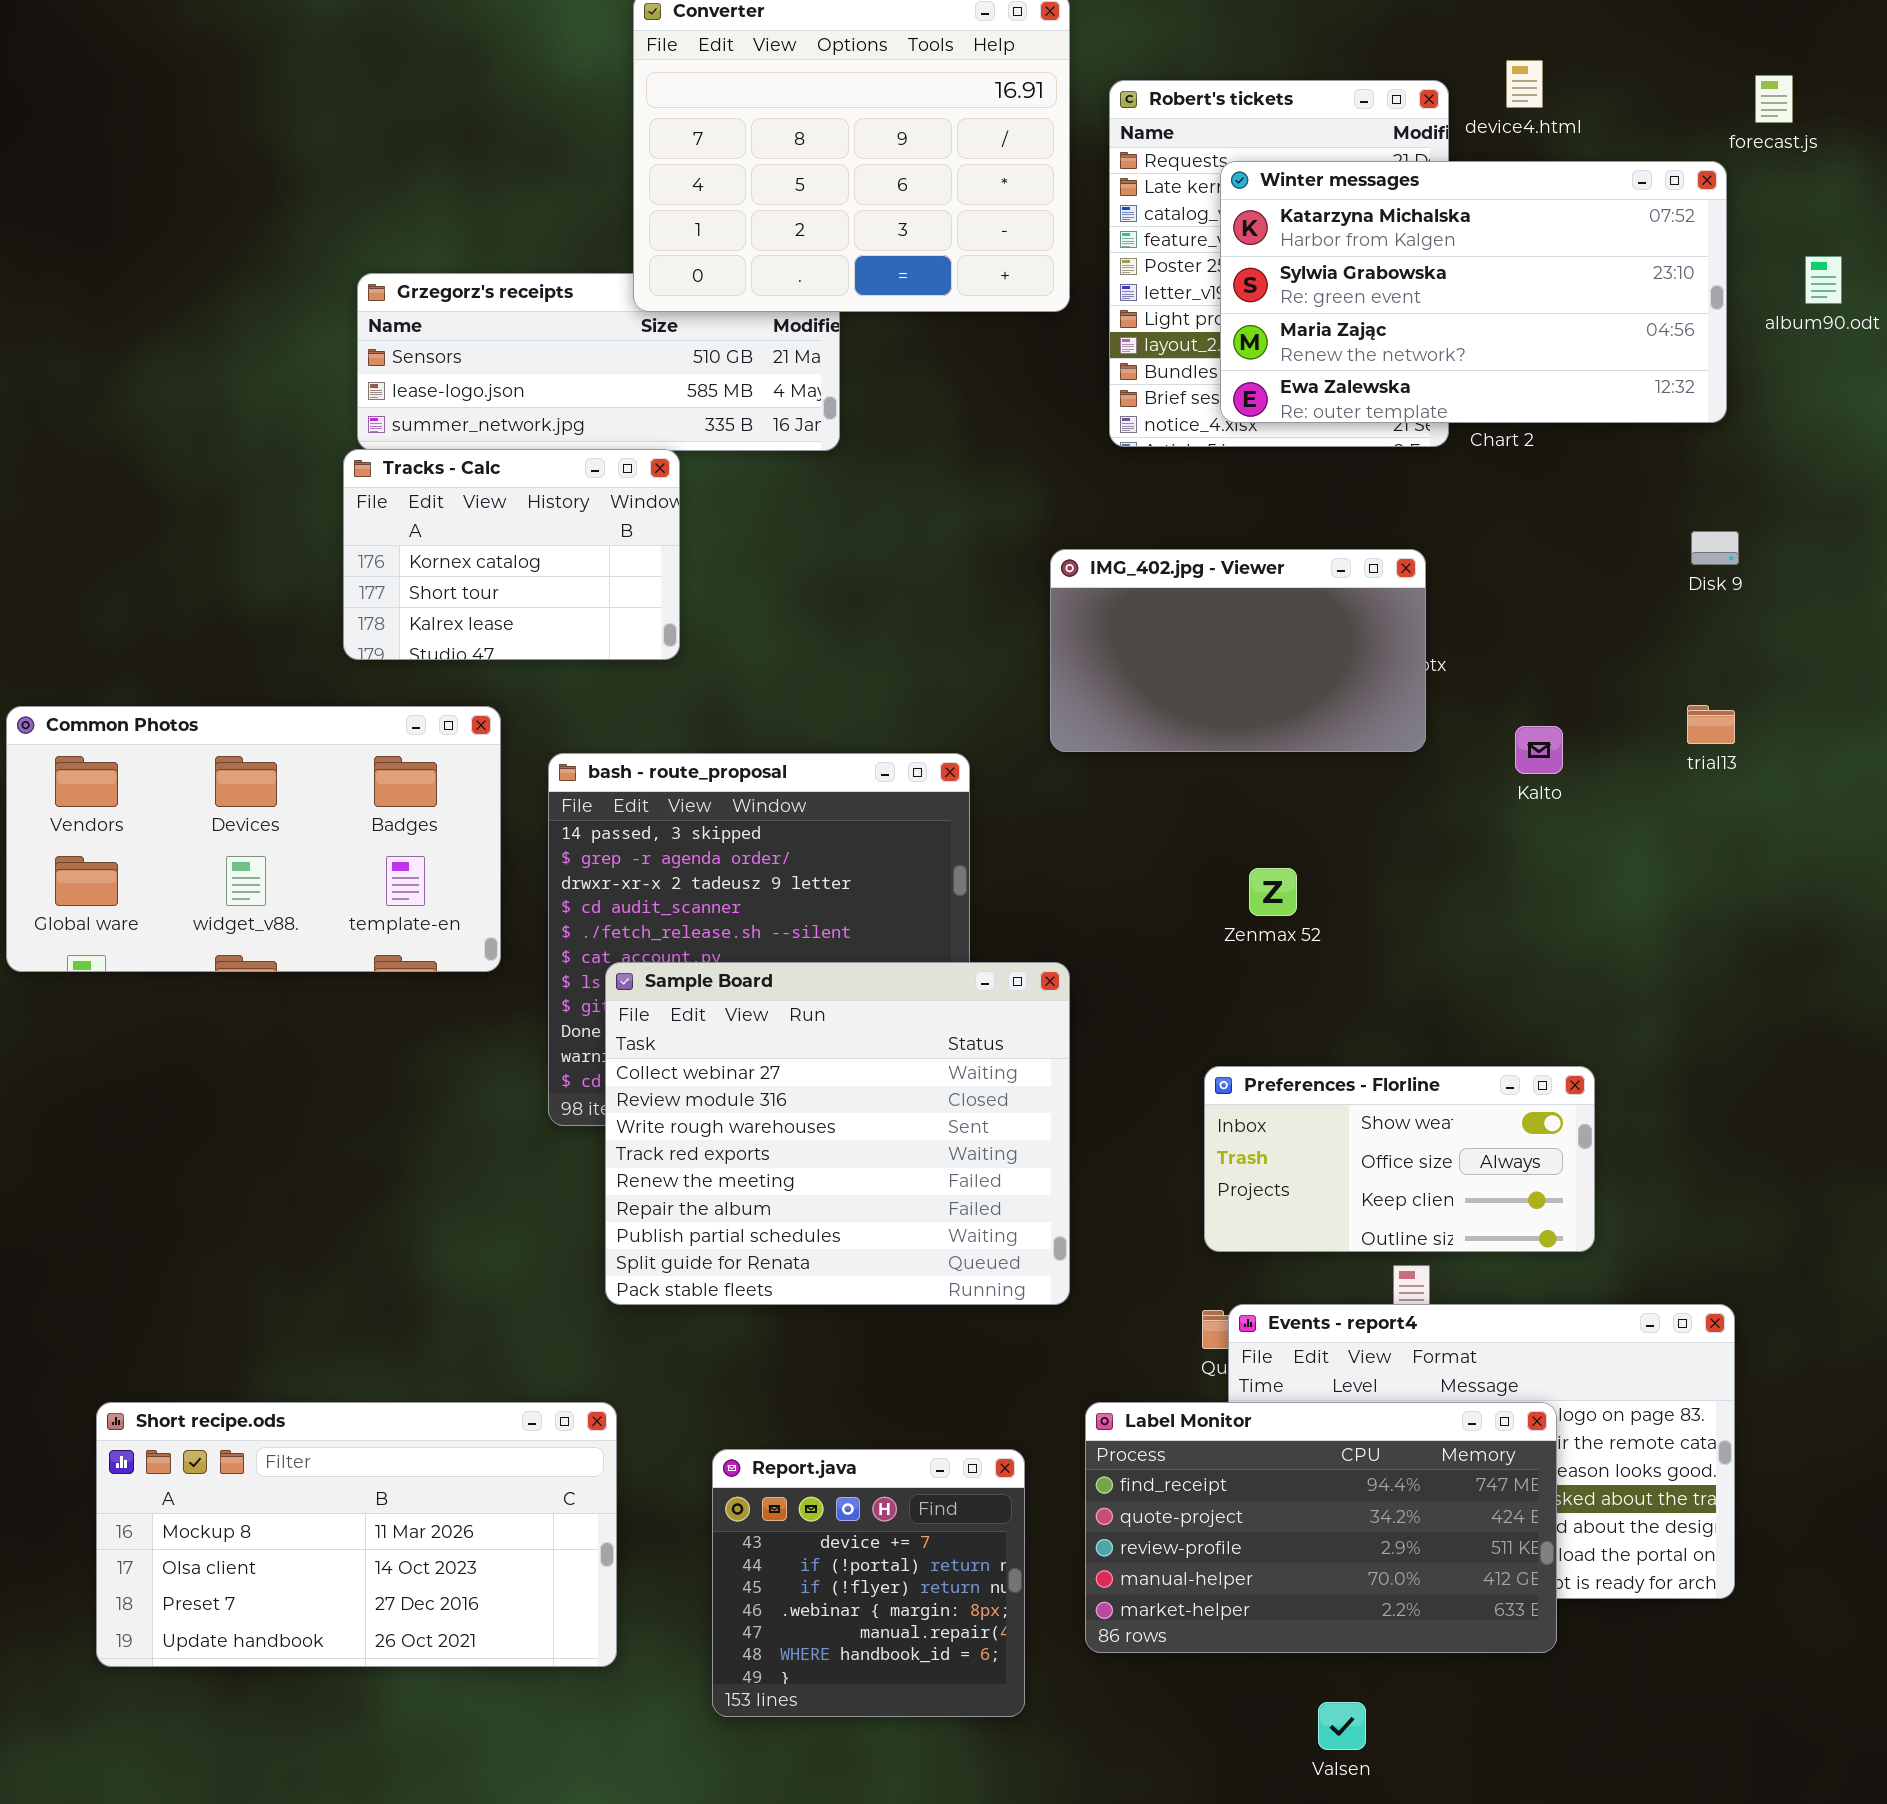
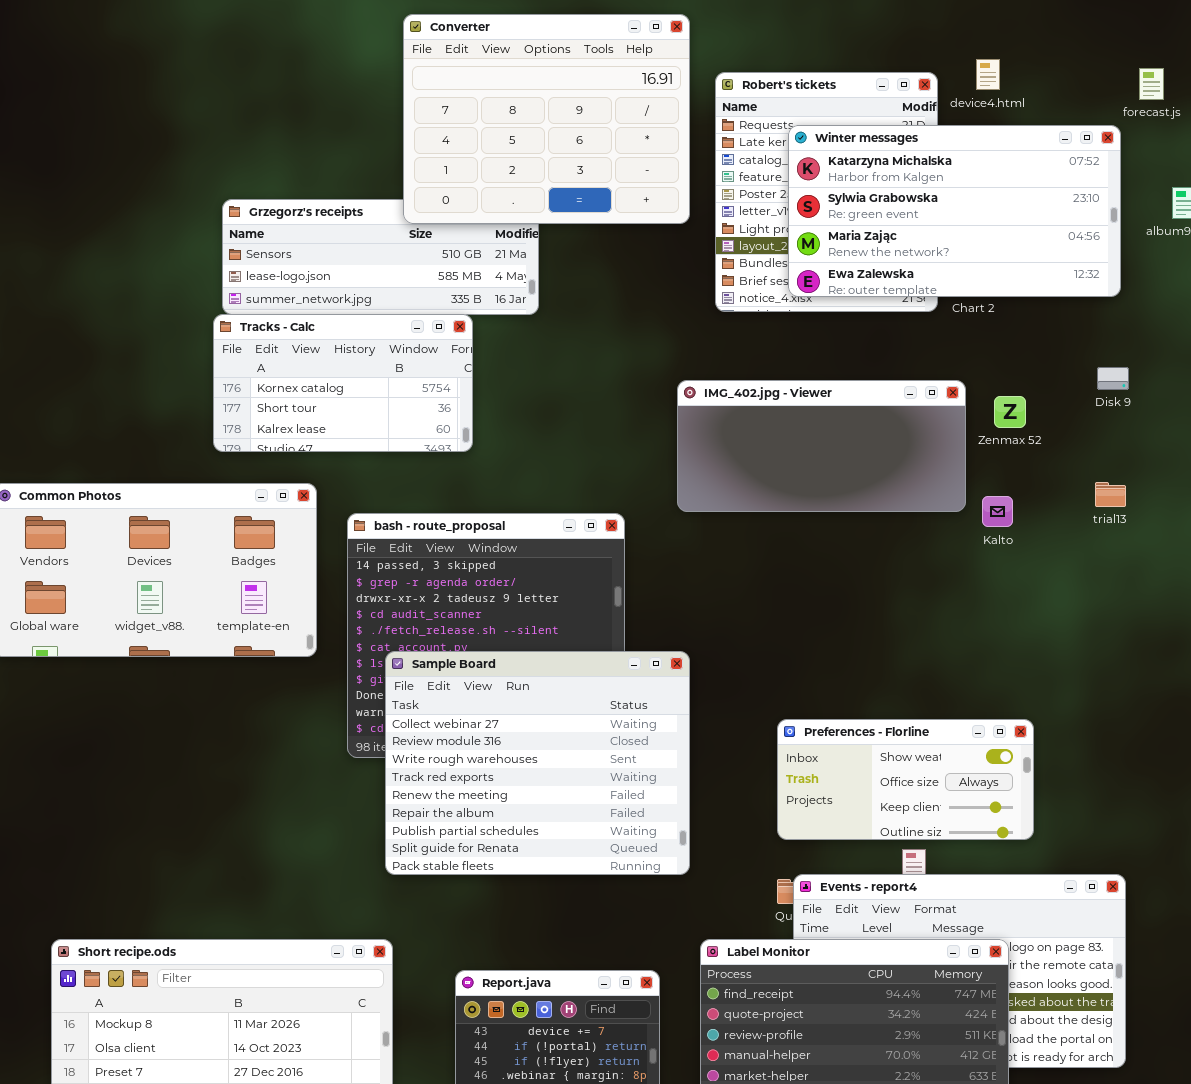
Tracks - Calc: [343,449,680,660] -> [213,314,473,452], resized
IMG_402.jpg - Viewer: [1050,549,1426,752] -> [677,380,966,512], resized
Zenmax 52: [1249,868,1297,916] -> [994,396,1026,428], moved

